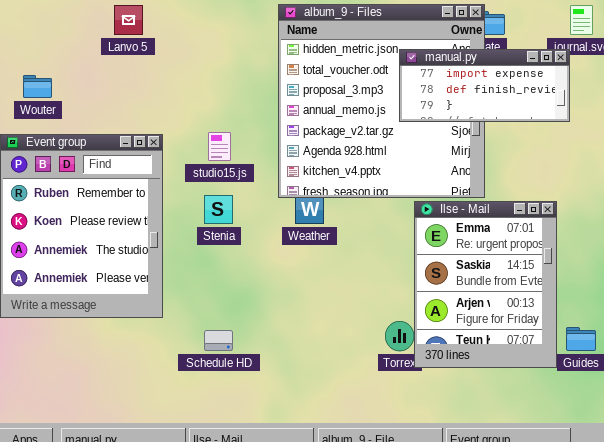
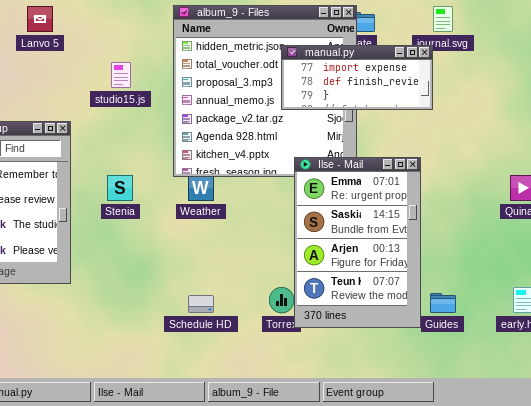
studio15.js: [208,132,231,161] -> [111,62,131,88], moved
Ilse - Mail: [414,201,557,368] -> [294,157,421,328], resized
Schedule HD: [204,330,233,351] -> [188,295,214,313], moved

